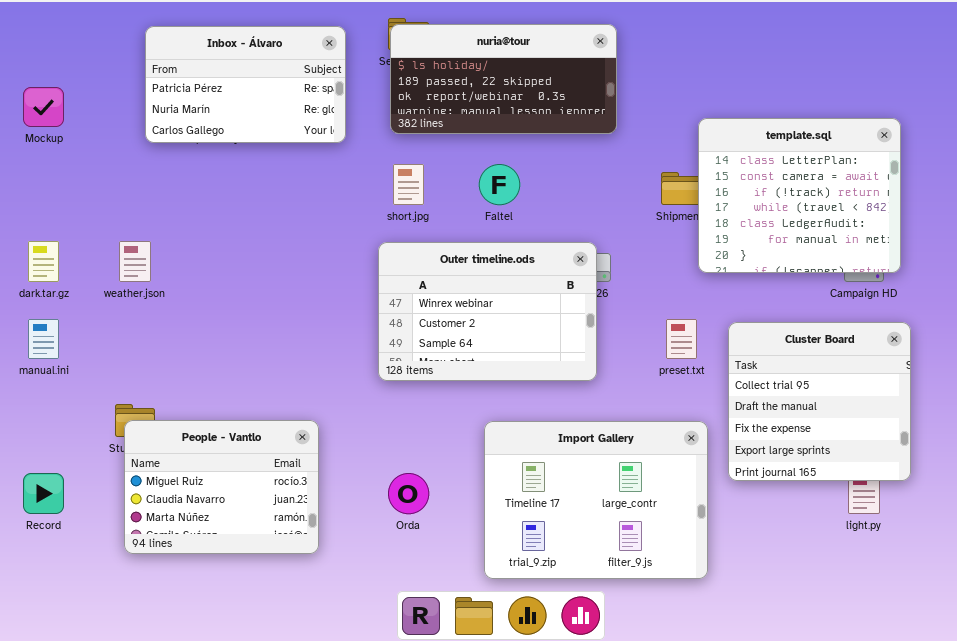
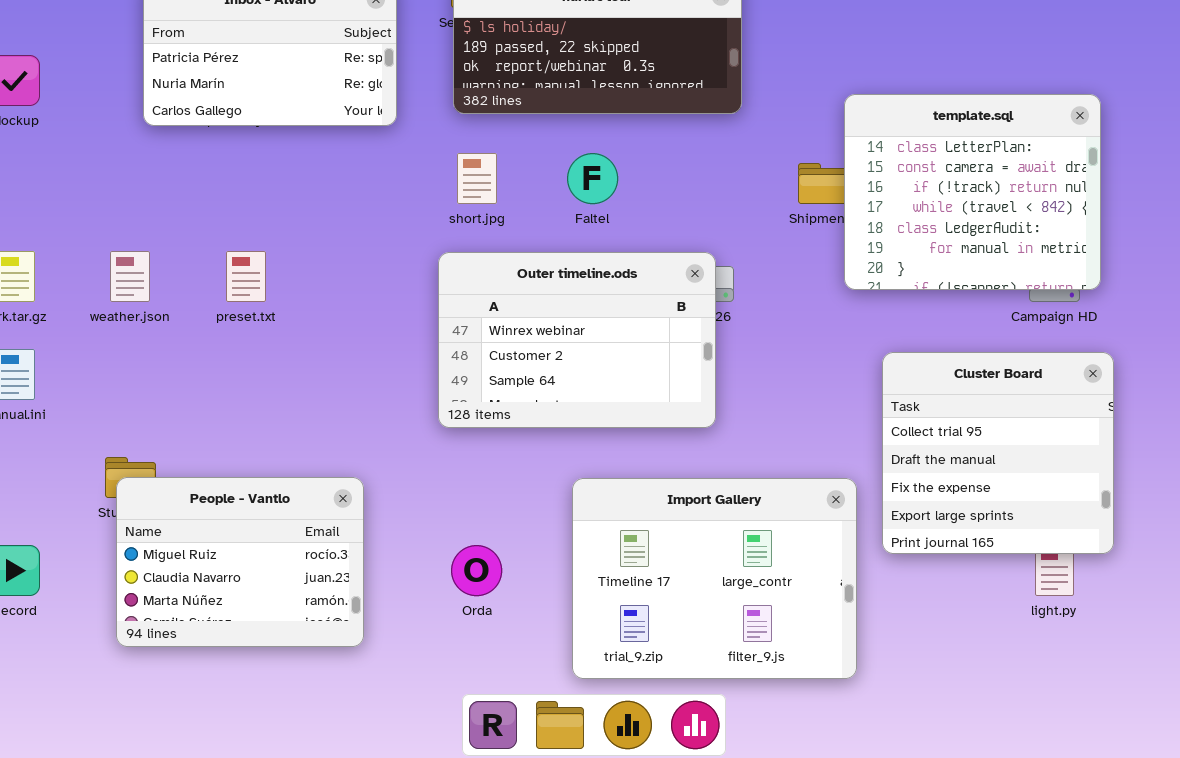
preset.txt: [666,319,697,359] -> [226,251,266,302], moved

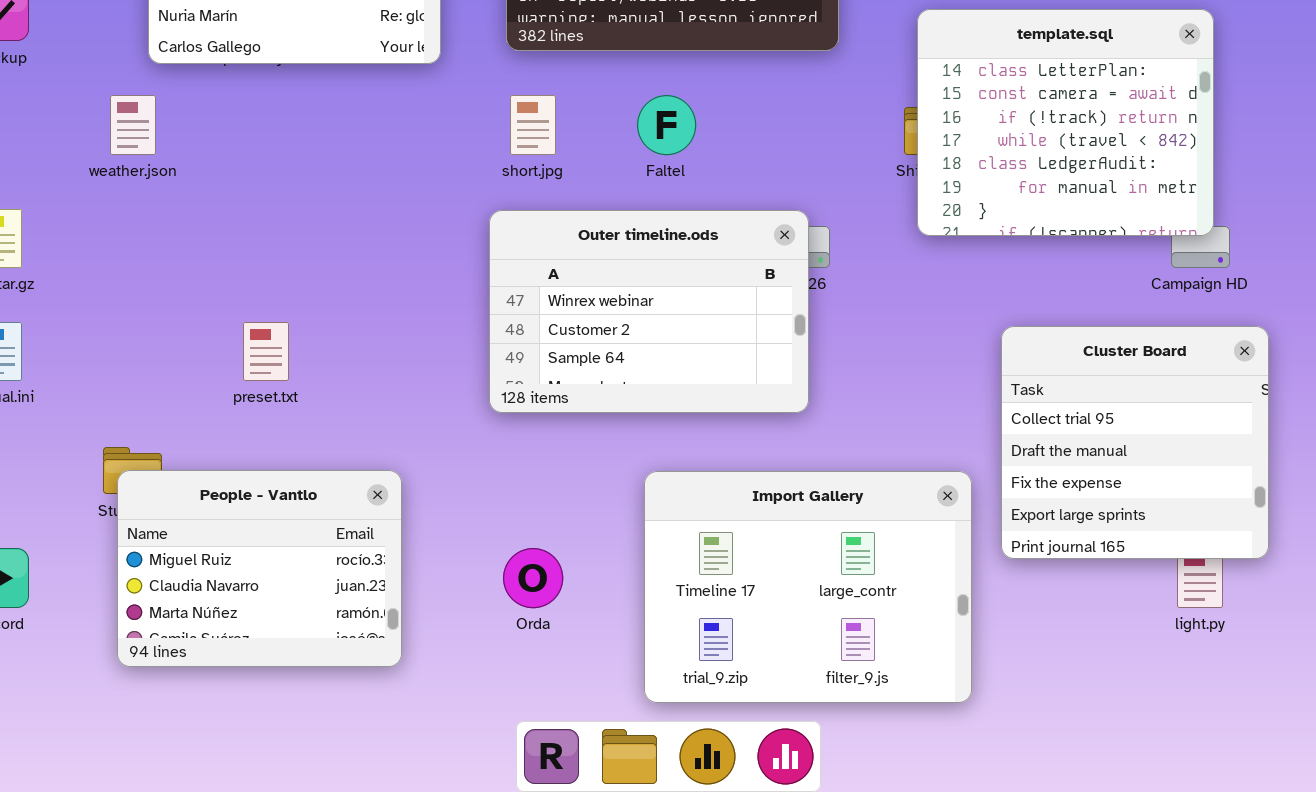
template.sql: [844,94,1101,290] -> [917,9,1214,236], moved
weather.json: [110,251,150,302] -> [110,95,156,155], moved
preset.txt: [226,251,266,302] -> [243,322,289,381], moved

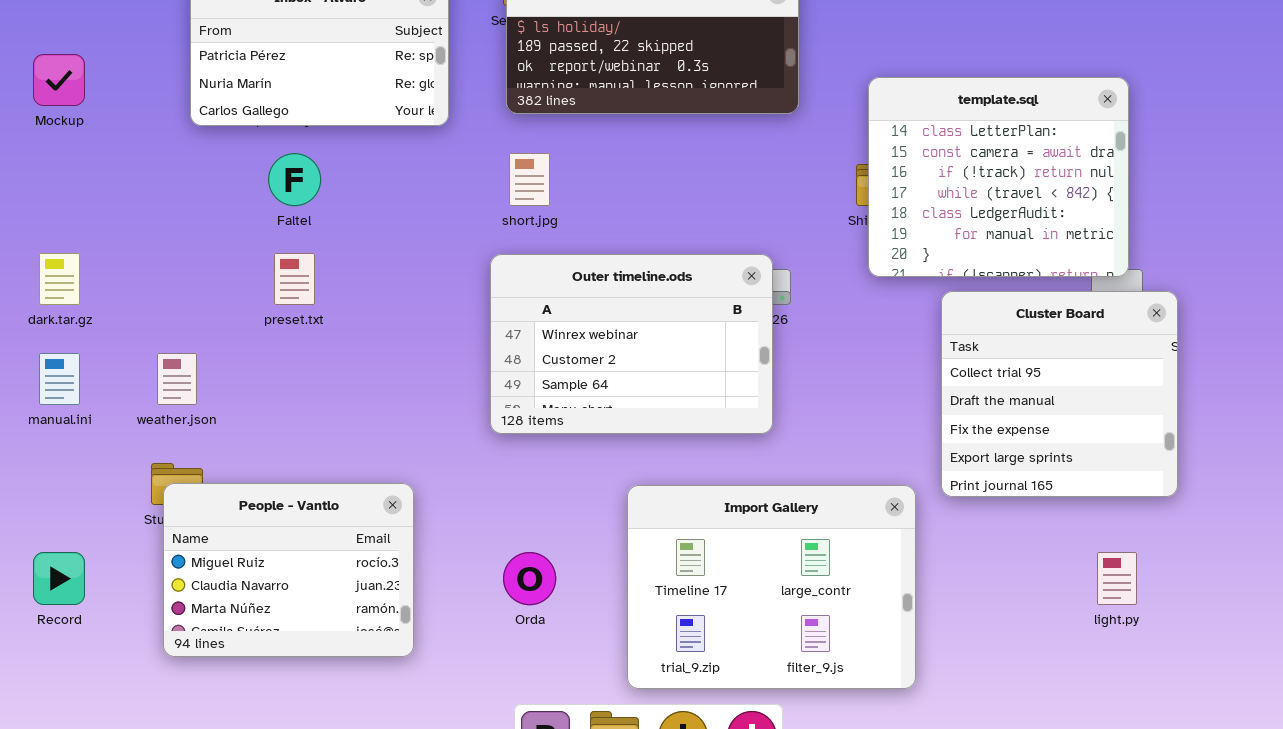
weather.json: [110,95,156,155] -> [157,353,197,405], moved
Faltel: [637,95,696,155] -> [268,153,321,206], moved
preset.txt: [243,322,289,381] -> [274,253,315,305], moved
Cluster Board: [1001,326,1269,559] -> [941,291,1178,497], moved

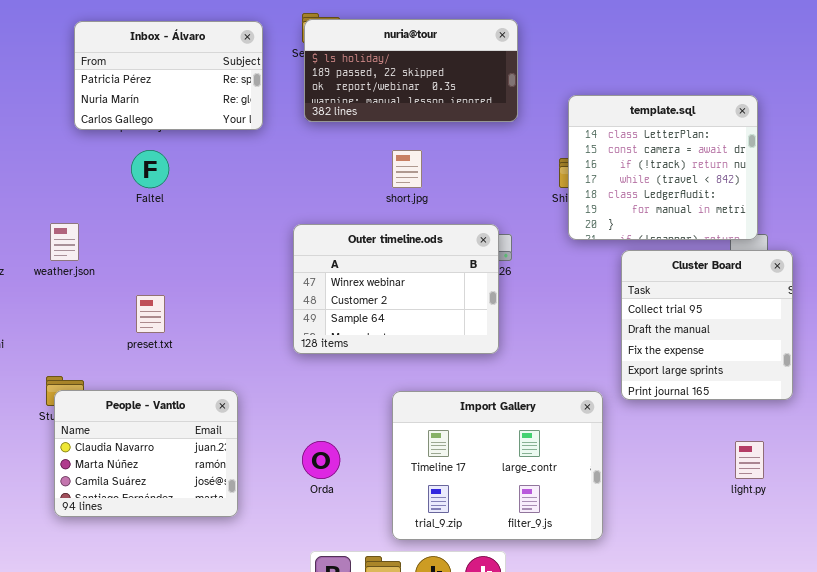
short.jpg: [509,153,550,206] -> [392,150,422,188], moved
preset.txt: [274,253,315,305] -> [136,295,165,333], moved
weather.json: [157,353,197,405] -> [50,223,79,261], moved
People - Vantlo: [163,483,414,657] -> [54,390,238,517], scrolled down 1 row

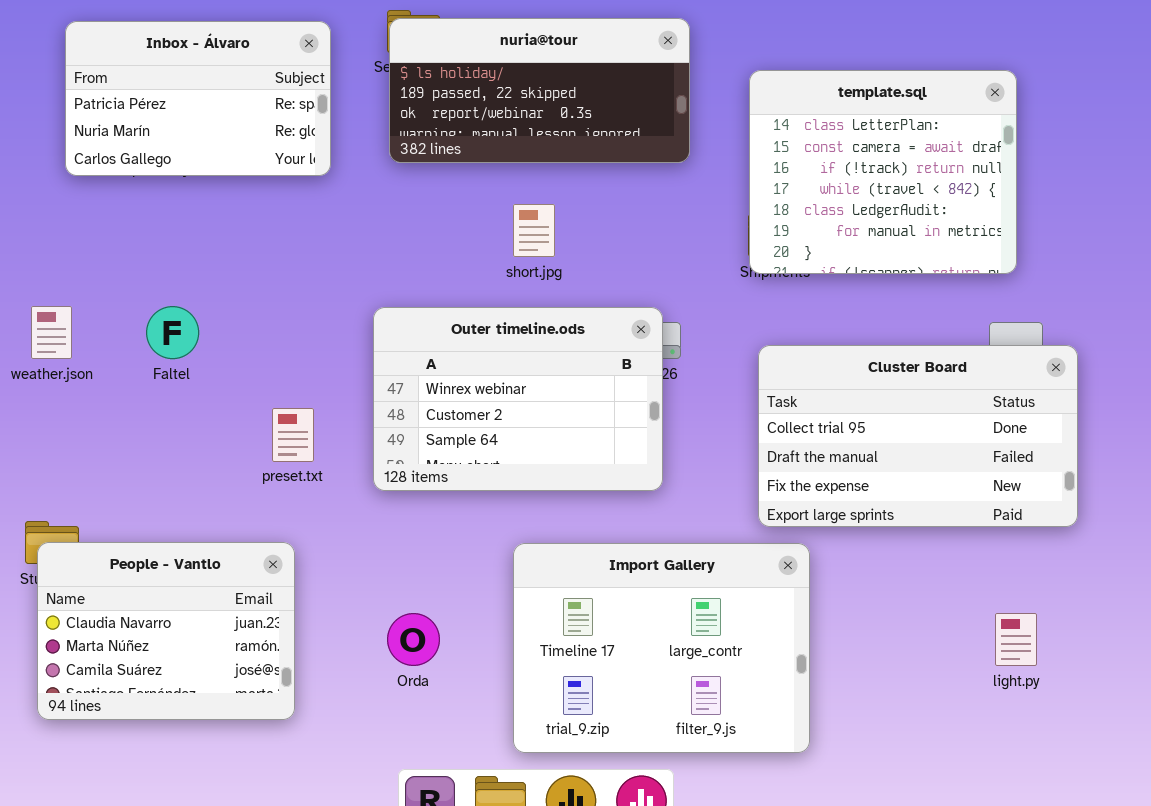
template.sql: [568,95,758,240] -> [749,70,1017,274], moved
Faltel: [131,150,169,188] -> [146,306,199,359], moved
Cluster Board: [621,250,793,400] -> [758,345,1078,527], resized
preset.txt: [136,295,165,333] -> [272,408,314,462], moved

